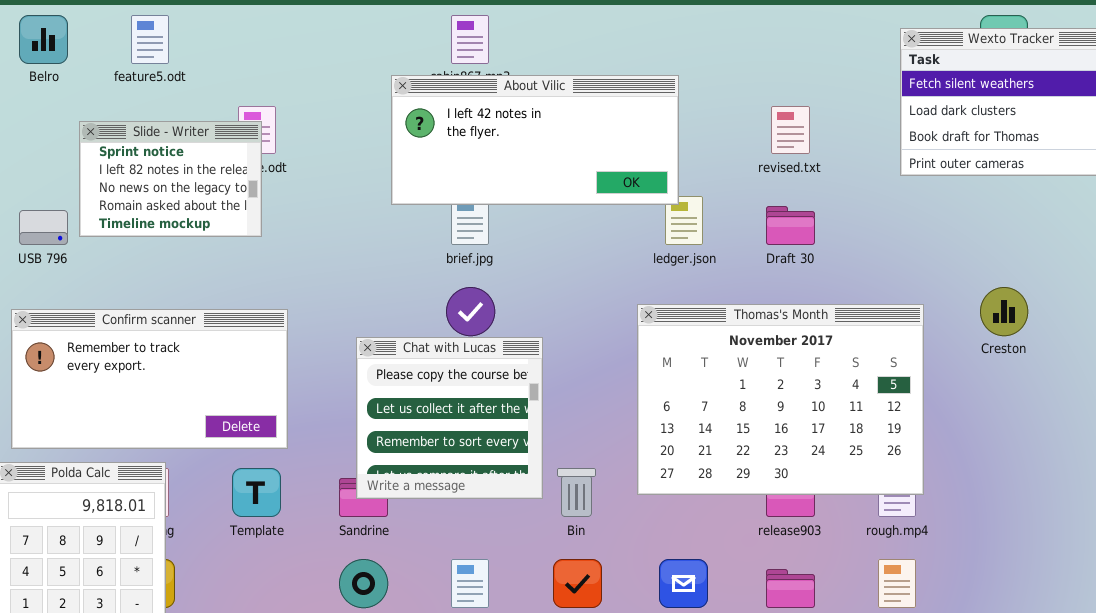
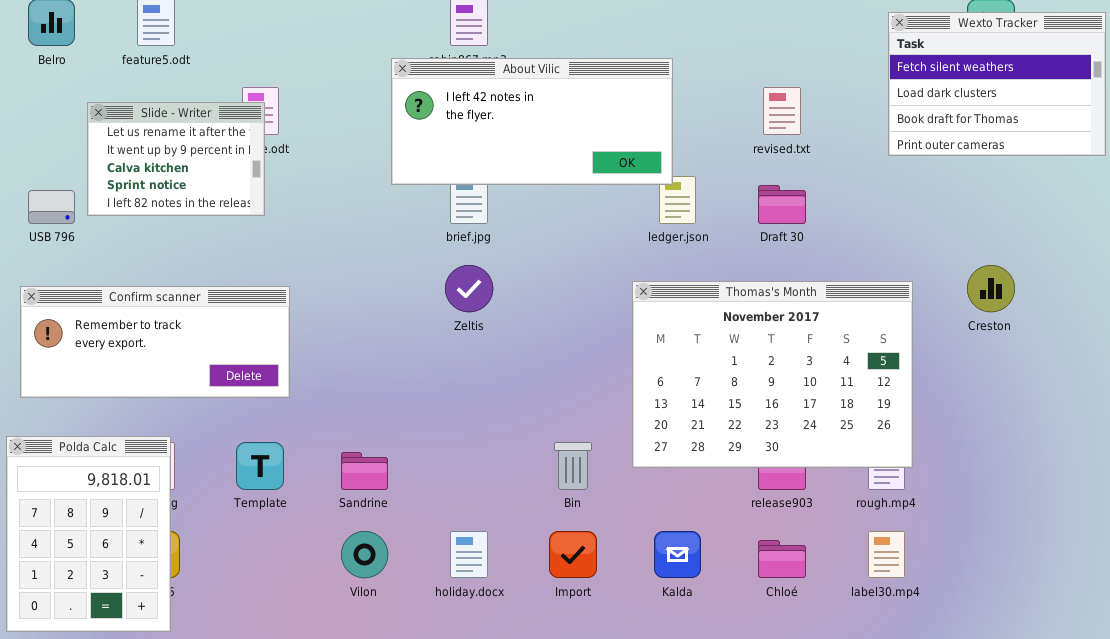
Slide - Writer: [79,121,262,237] -> [87,102,265,216], scrolled up 3 rows
Confirm scanner: [11,309,288,449] -> [20,286,290,398], resized
Chat with Lucas: [356,337,543,499] -> none, closed

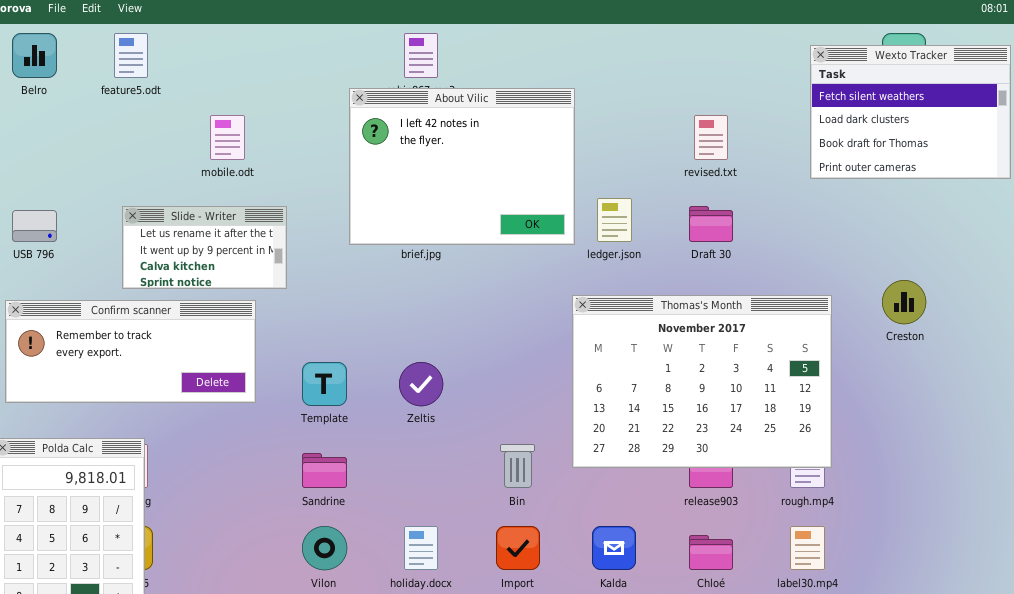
About Vilic: [391,58,673,185] -> [349,88,575,245], resized
Slide - Writer: [87,102,265,216] -> [122,206,287,289], moved, resized
Zeltis: [445,265,493,312] -> [399,362,443,406], moved
Template: [236,442,284,490] -> [302,362,347,406], moved

